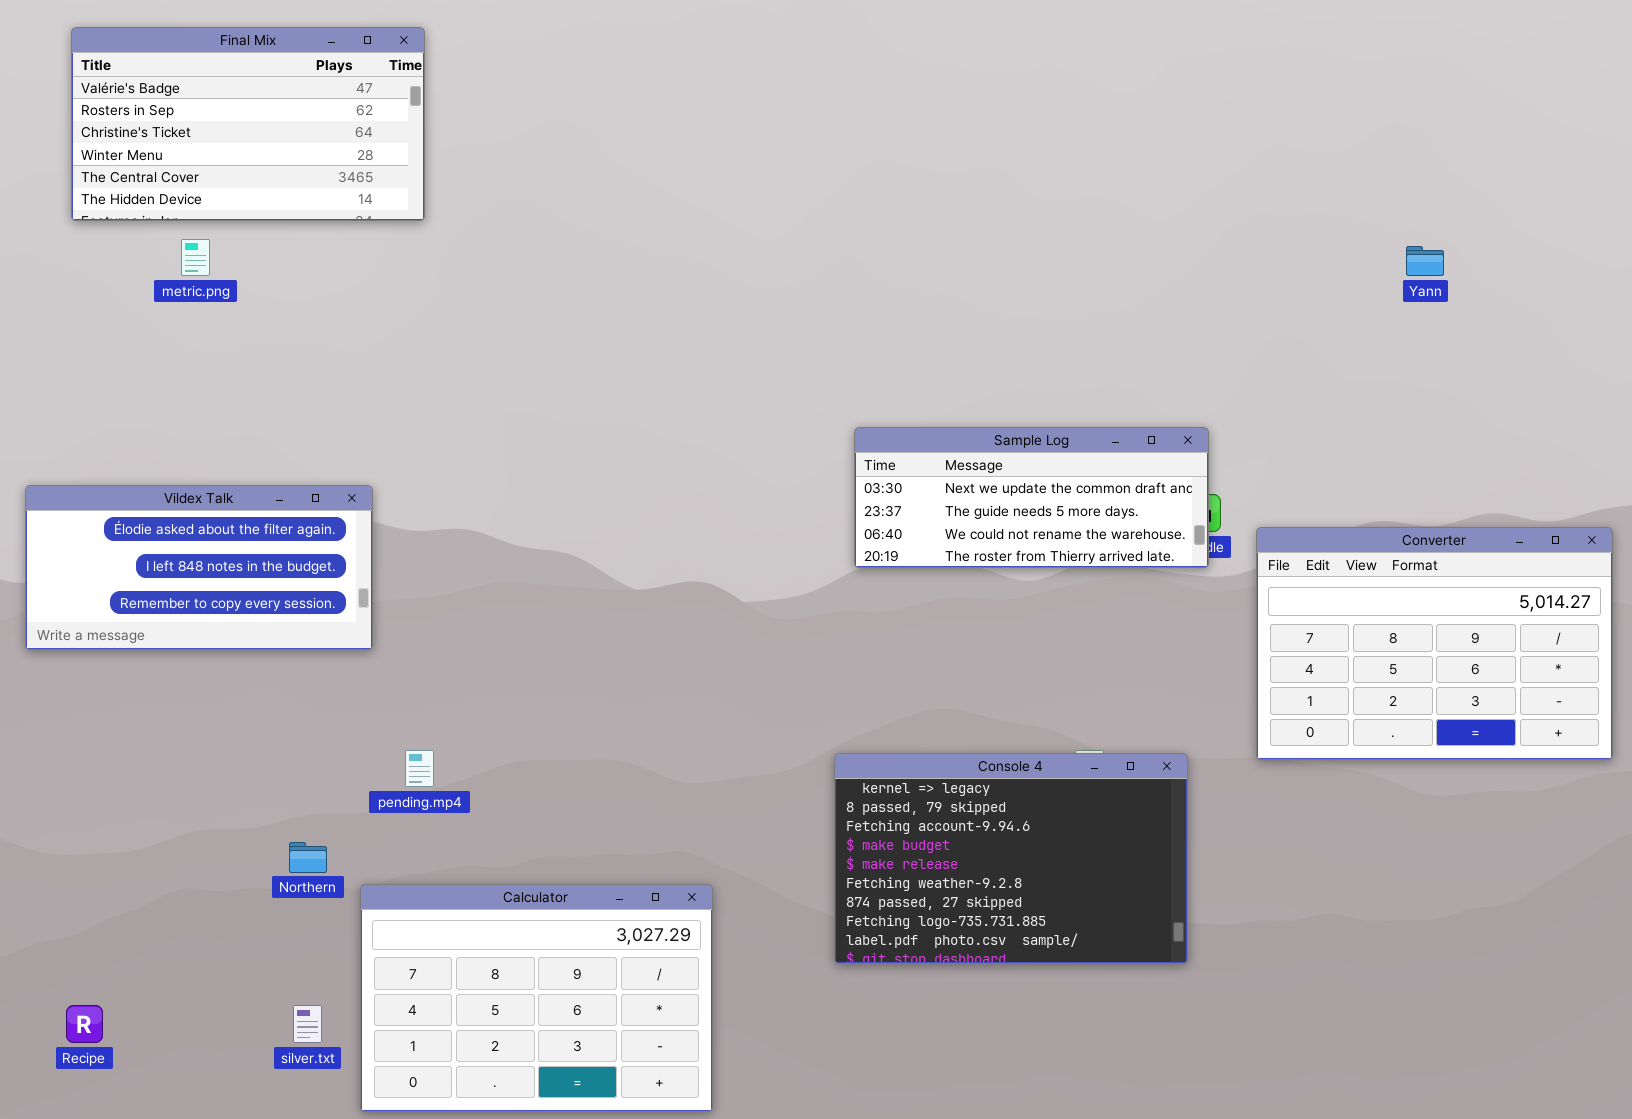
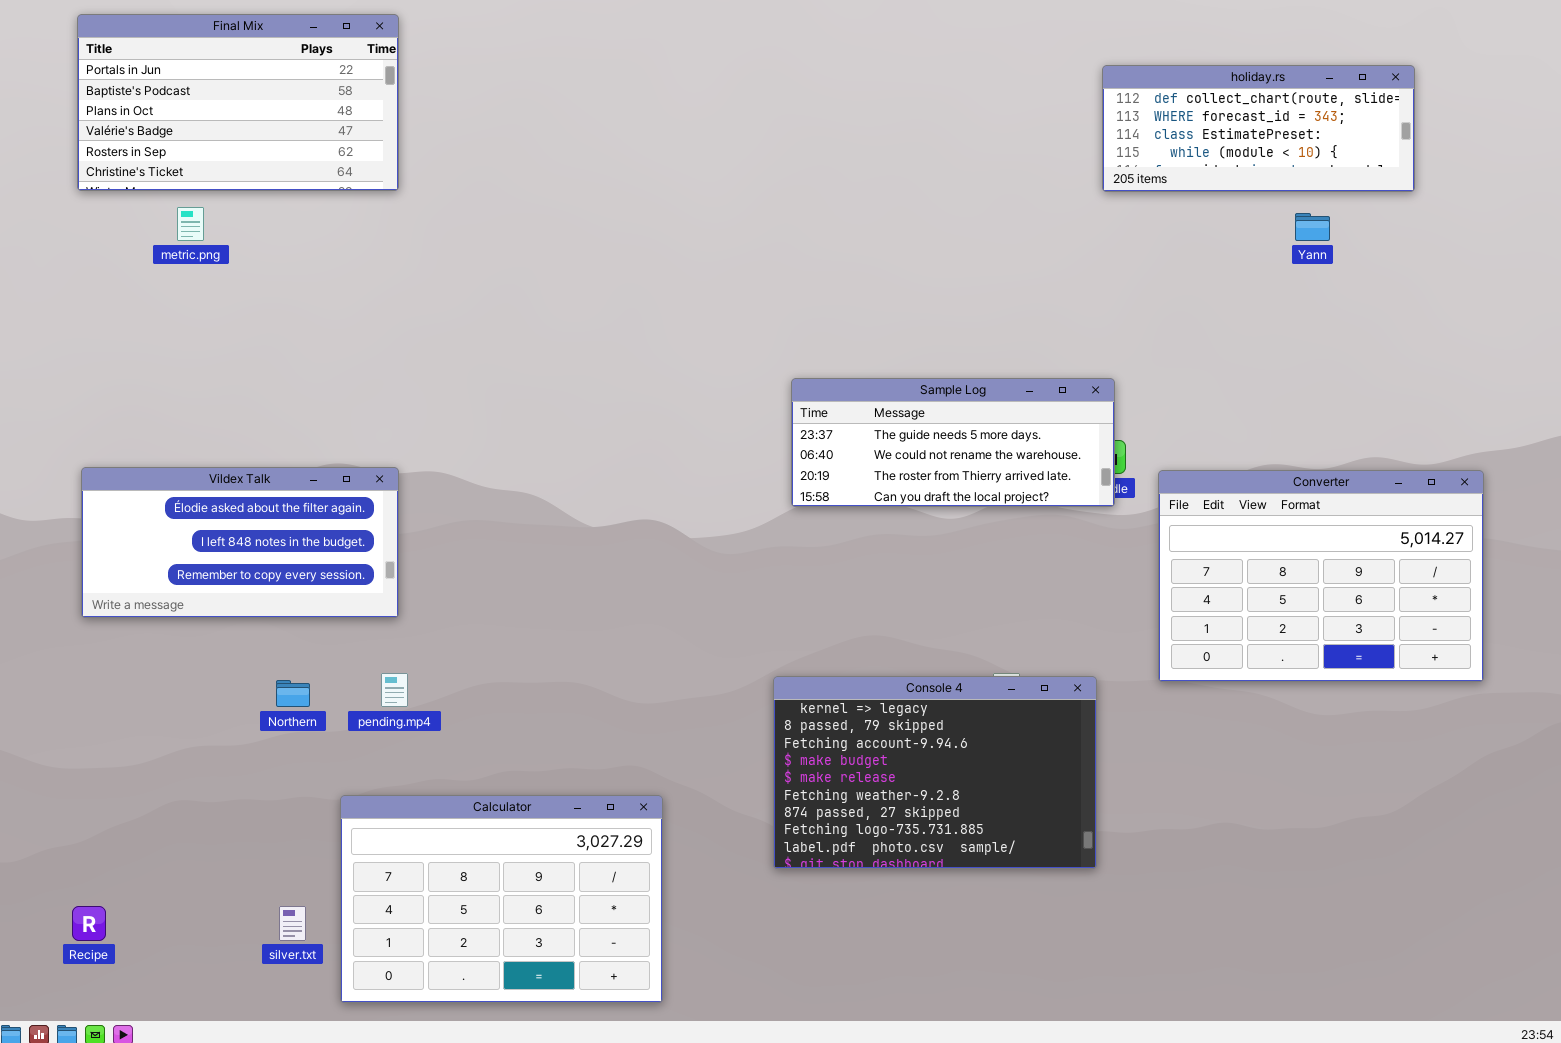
Final Mix: [71,27,425,221] -> [77,14,399,191], scrolled up 3 rows
holiday.rs: none -> [1102,65,1415,192], opened
Sample Log: [854,427,1209,568] -> [791,378,1115,507], scrolled down 1 row
Vildex Talk: [25,485,373,650] -> [81,467,399,618], moved
Northern: [289,842,327,873] -> [276,680,310,707], moved

